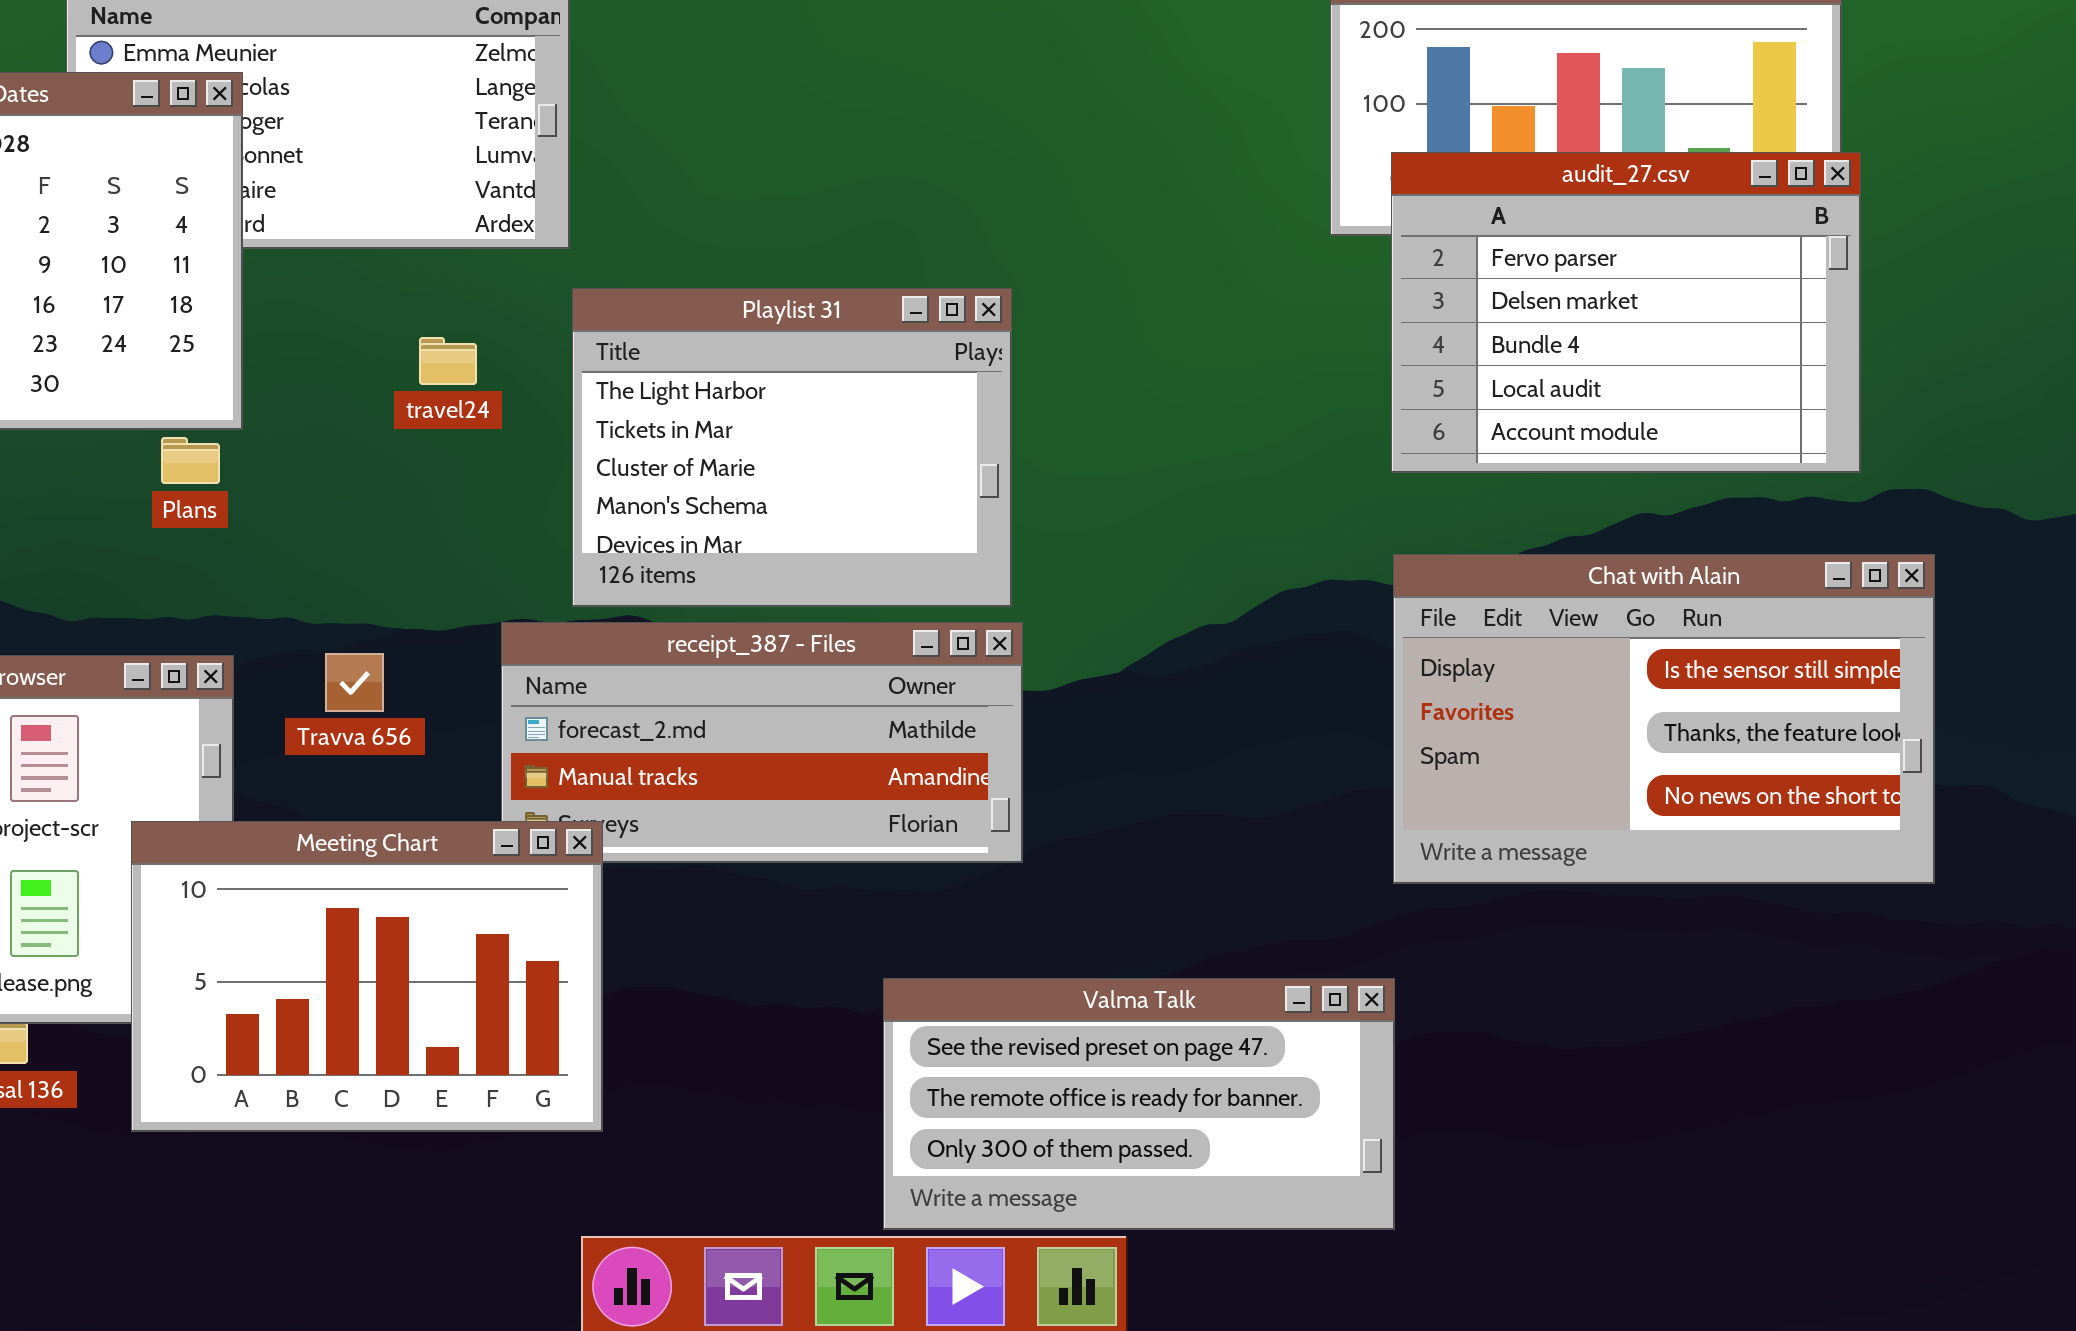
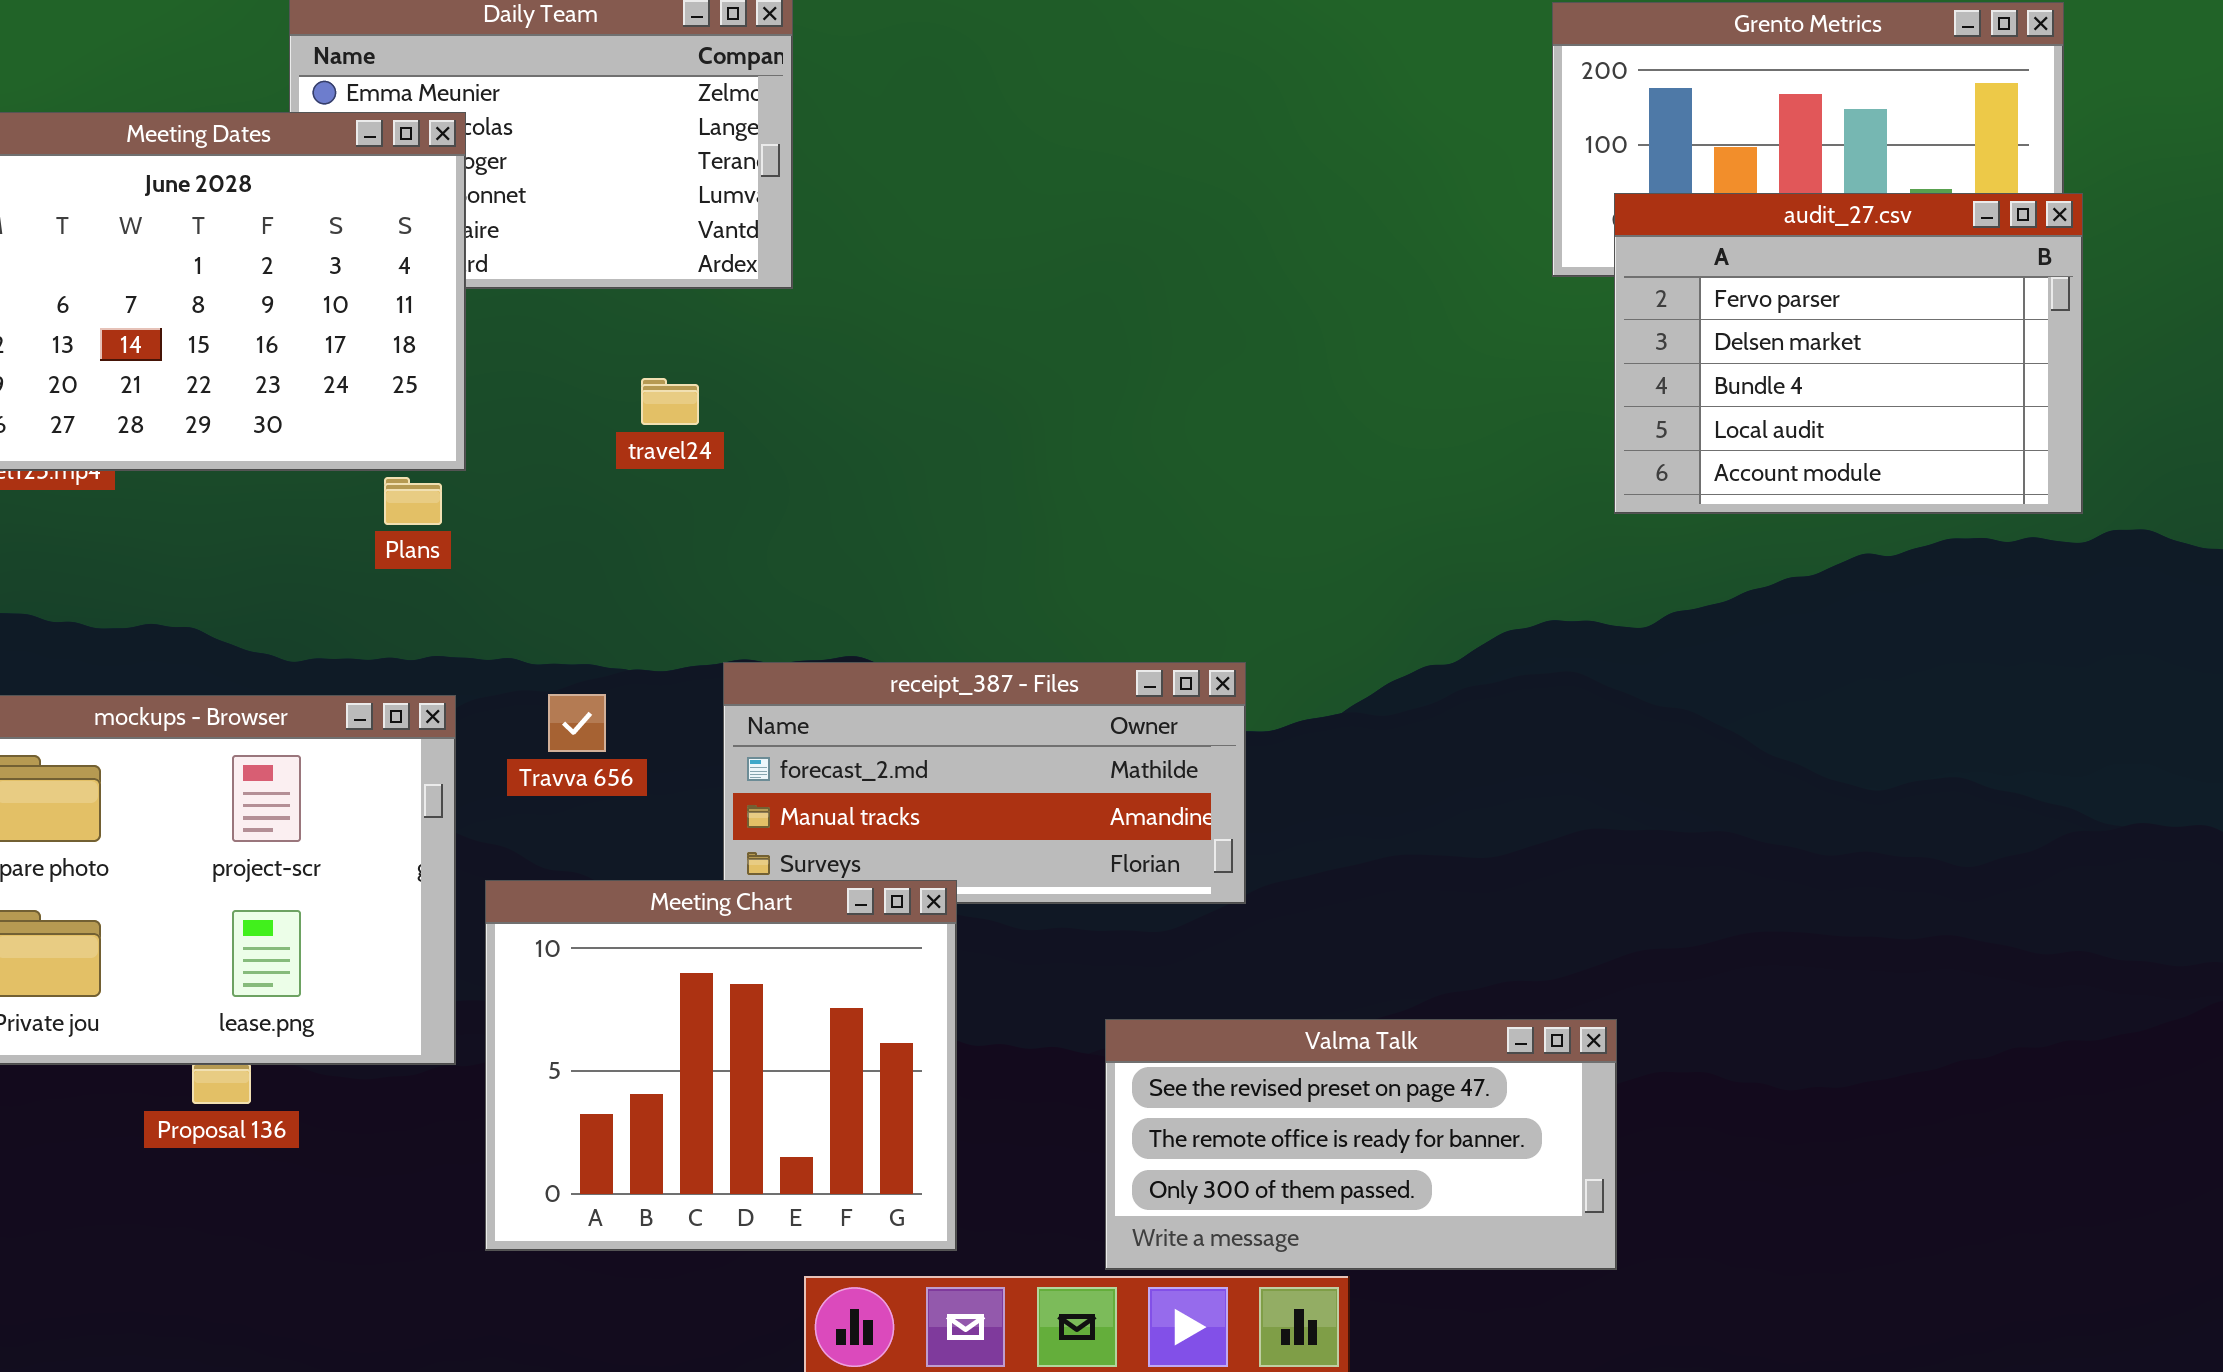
Playlist 31: [572,288,1012,607] -> none, closed
Chat with Alain: [1393,554,1935,884] -> none, closed
Meeting Chart: [131,821,603,1132] -> [485,880,957,1251], moved, resized

